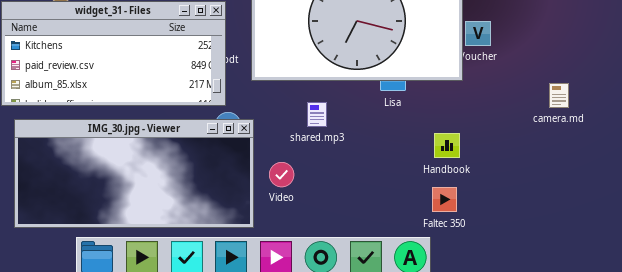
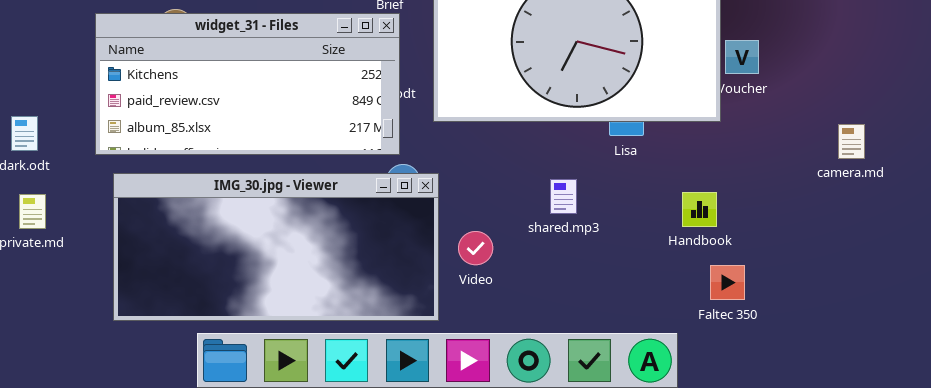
shared.mp3: [307,102,327,127] -> [550,179,577,214], moved
Faltec 350: [432,187,457,212] -> [710,265,745,300], moved

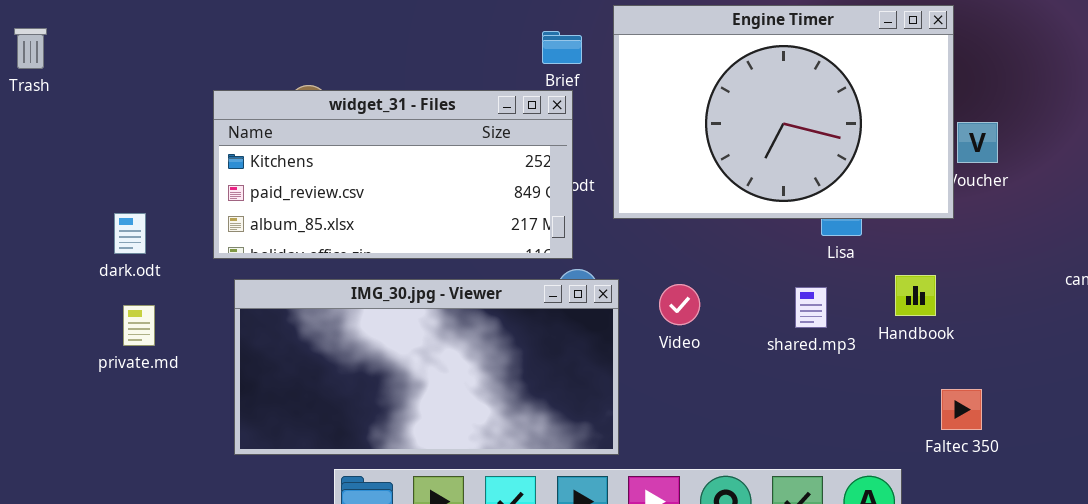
shared.mp3: [550,179,577,214] -> [795,287,827,328], moved
Handbook: [682,192,717,227] -> [895,275,936,316], moved
Video: [458,231,493,265] -> [659,284,700,325], moved

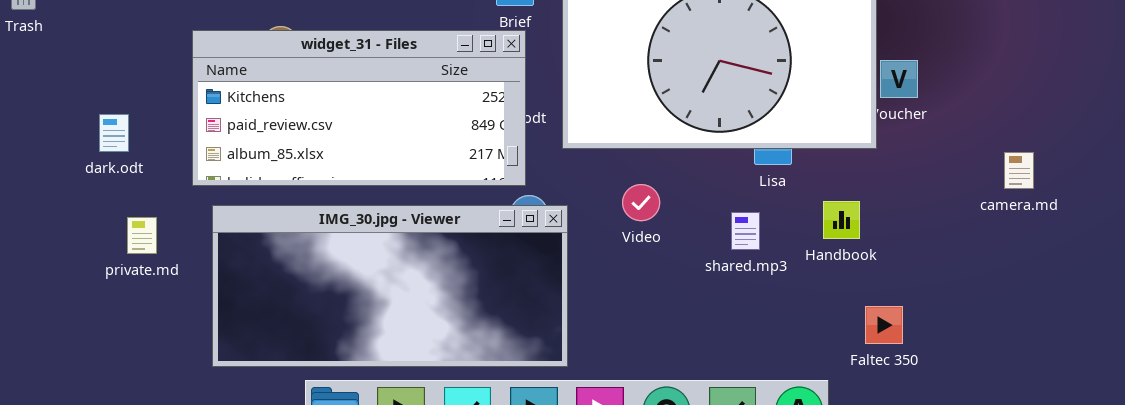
dark.odt: [114,213,146,254] -> [99,114,129,152], moved
Video: [659,284,700,325] -> [622,184,660,221], moved
private.md: [123,305,155,346] -> [127,217,157,254], moved

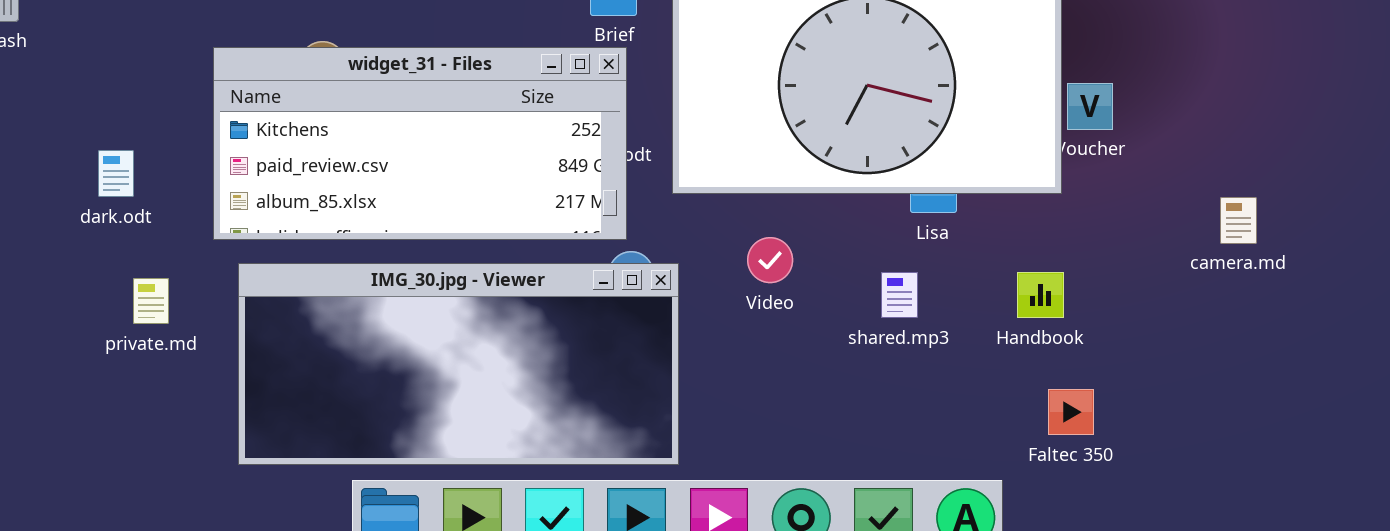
Handbook: [823,201,860,239] -> [1017,272,1064,318], moved

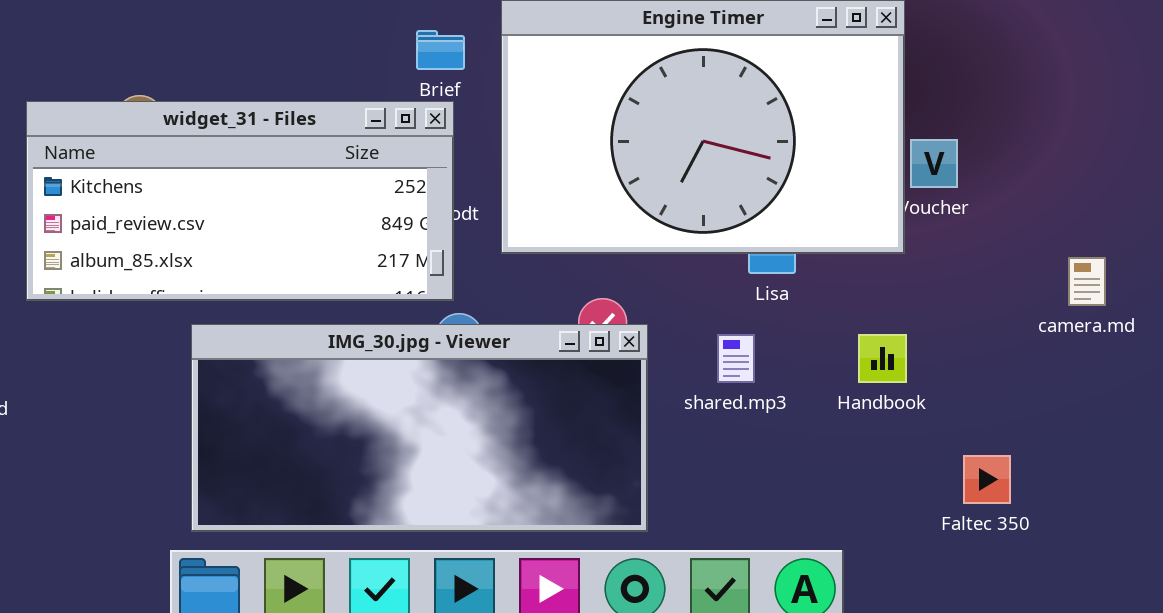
IMG_30.jpg - Viewer: [238,263,679,465] -> [191,324,648,532], moved
Faltec 350: [1048,389,1094,435] -> [963,455,1011,504], moved

